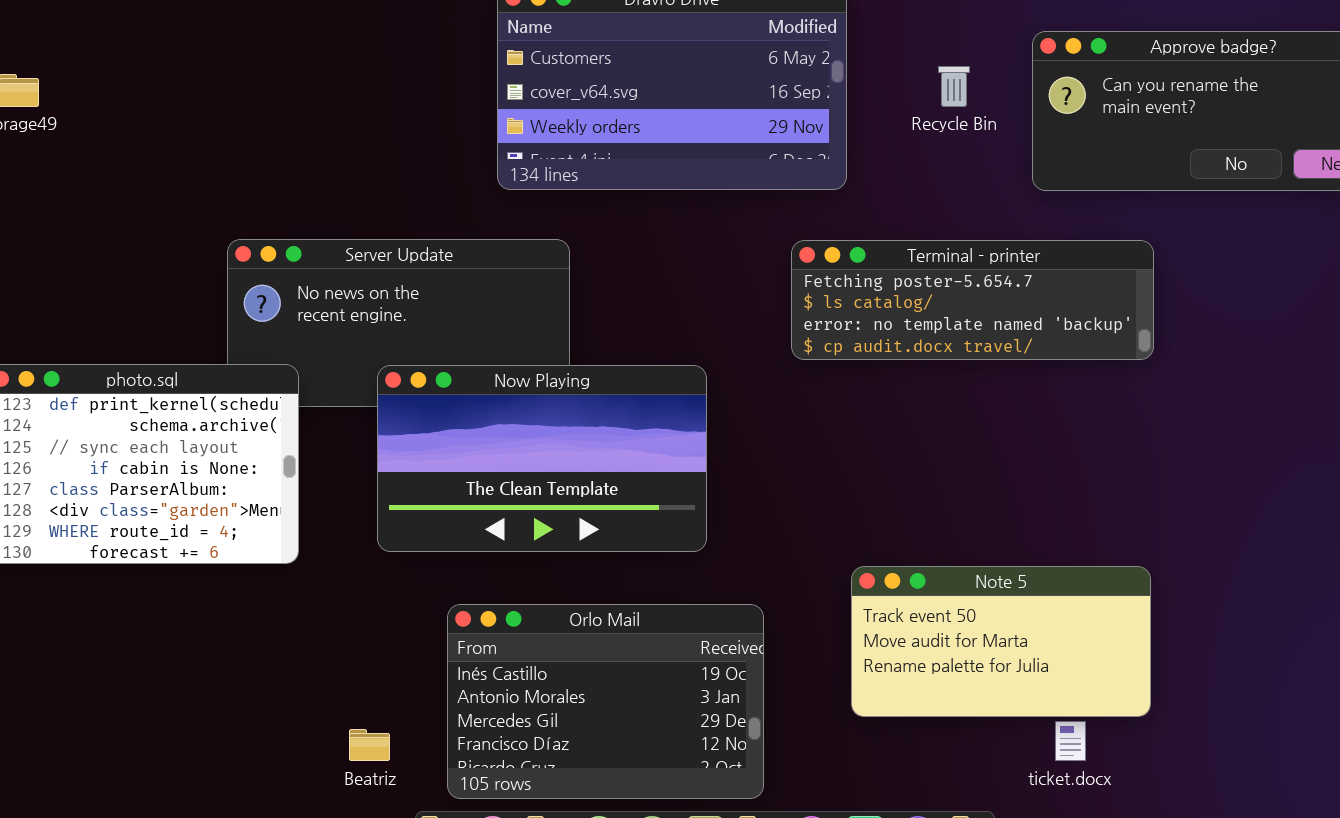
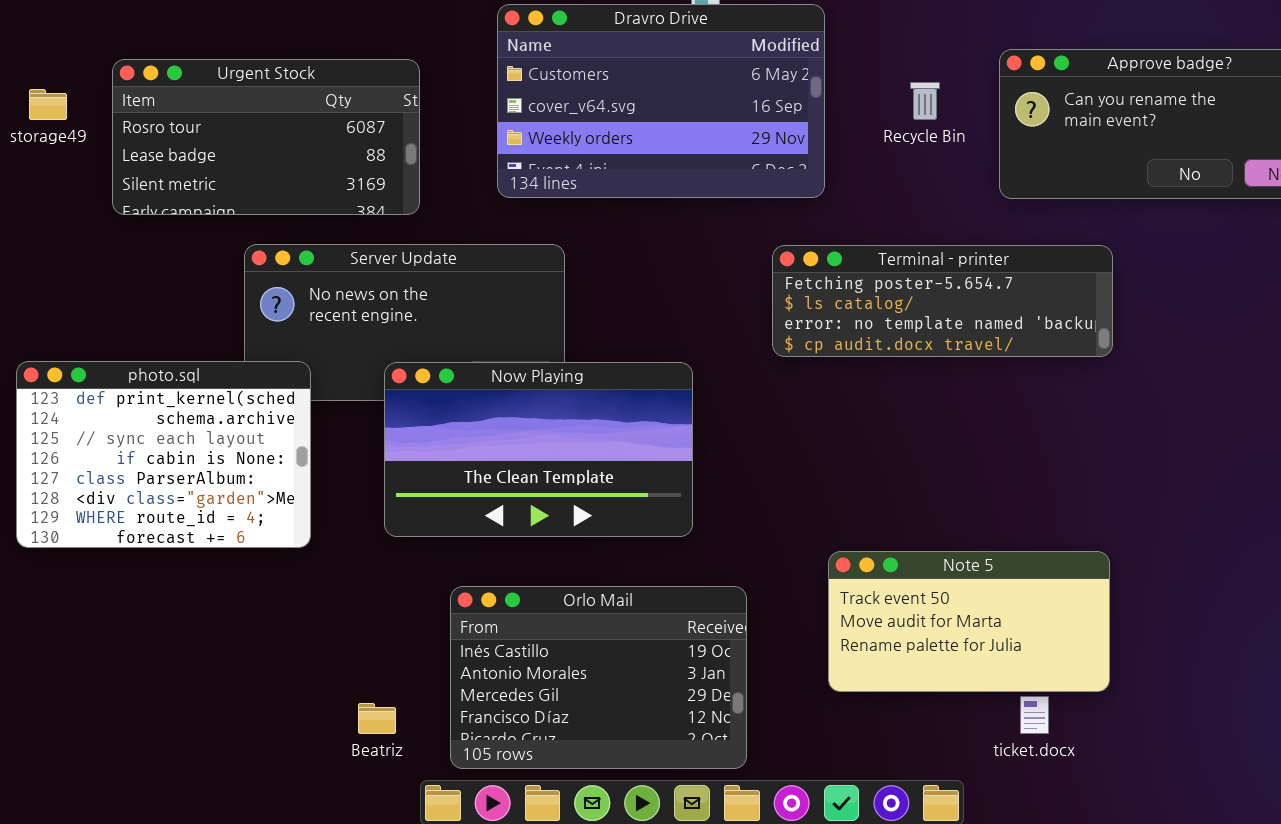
Urgent Stock: none -> [112,59,420,215], opened

